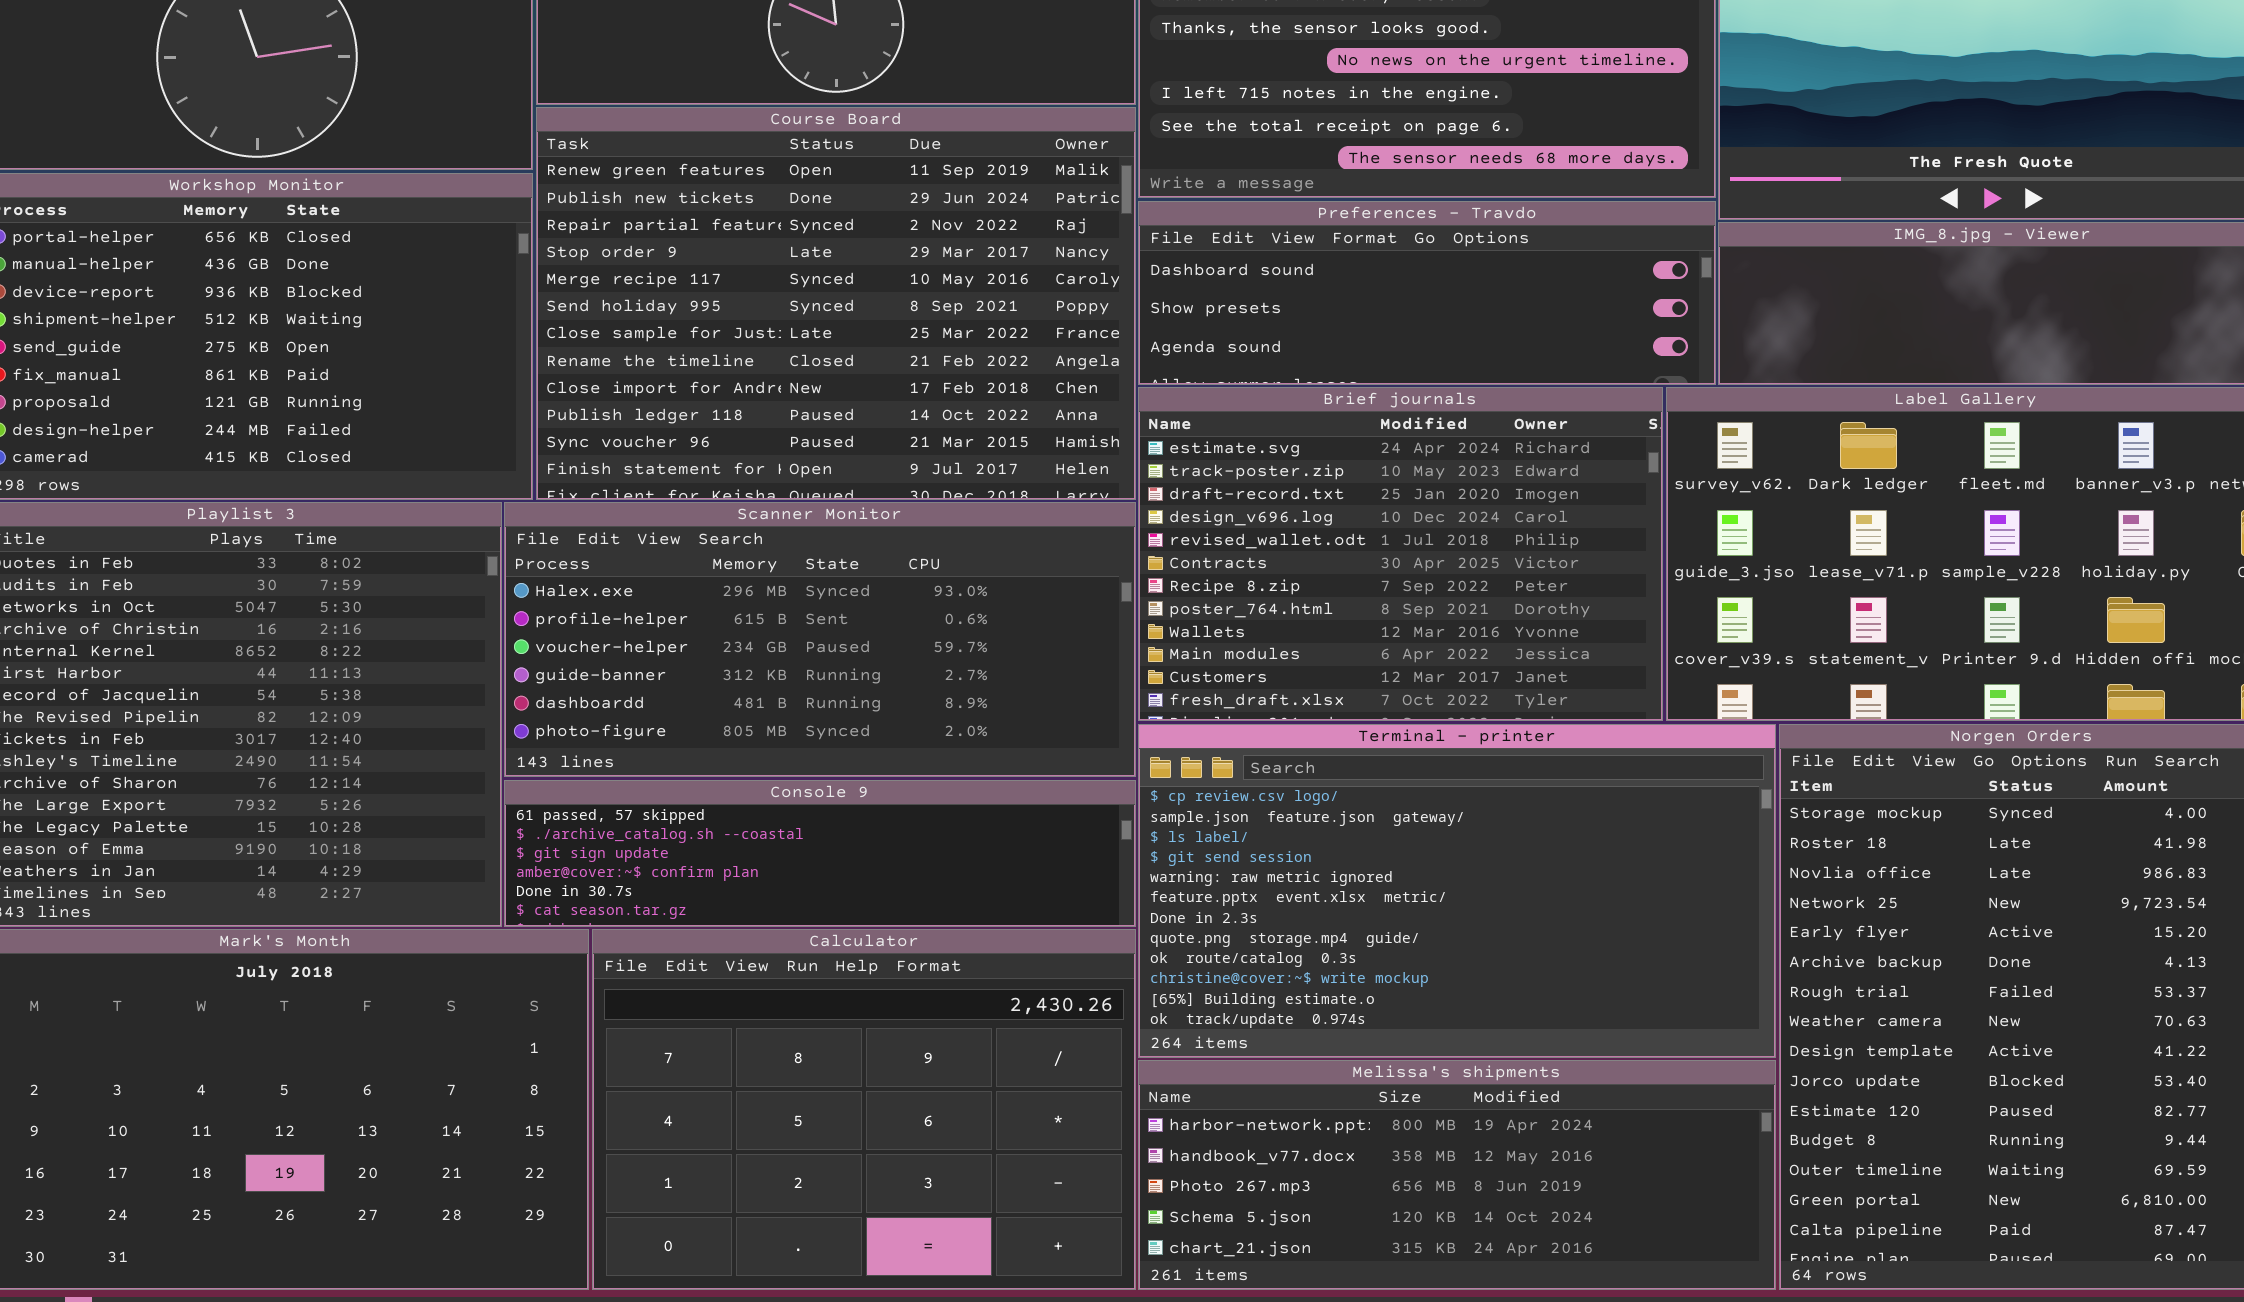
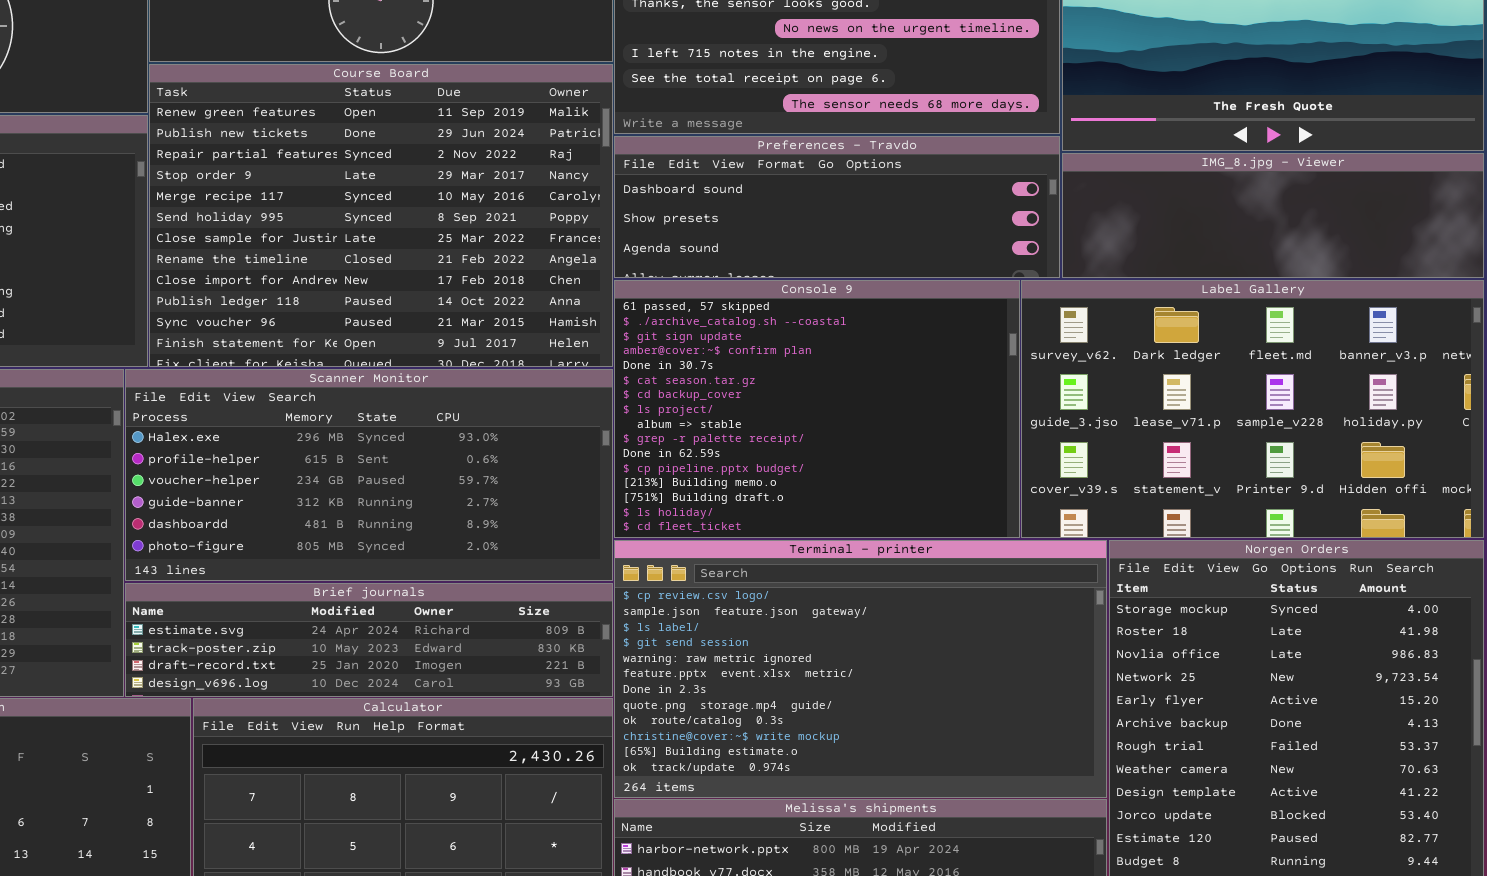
Brief journals: [1138,387,1663,721] -> [125,583,613,697], moved, resized
Console 9: [504,780,1136,927] -> [614,280,1020,538], moved, resized

